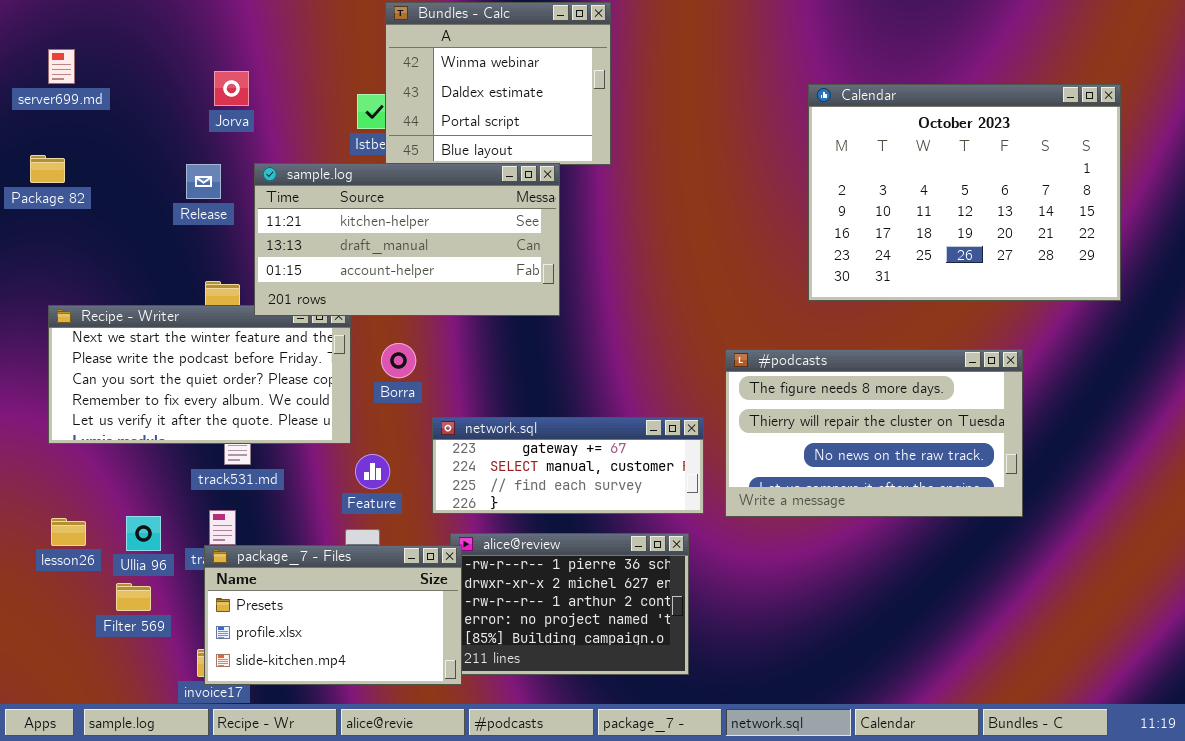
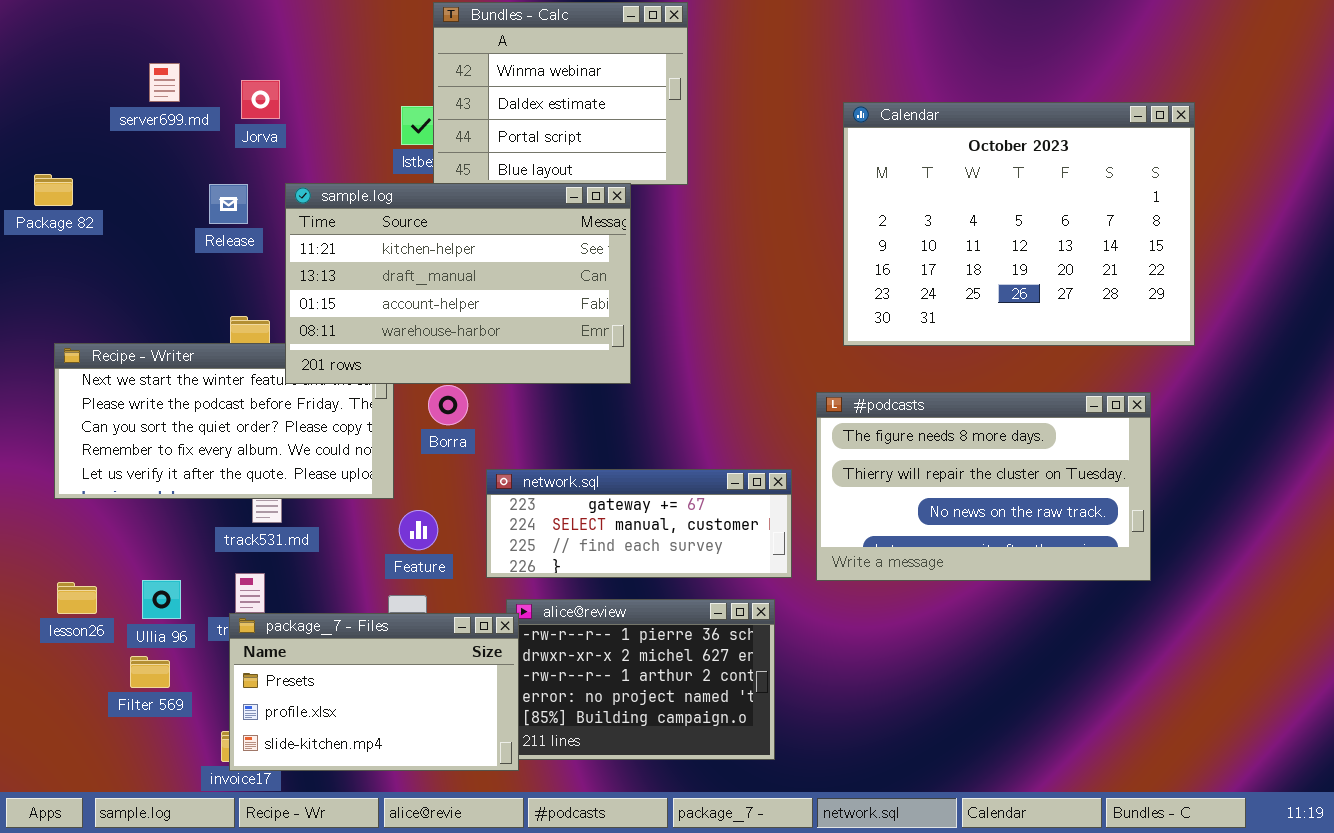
server699.md: [48,49,75,84] -> [149,63,180,102], moved
Calendar: [808,84,1121,301] -> [843,102,1195,346], moved
sample.log: [254,163,560,316] -> [285,183,631,384], resized

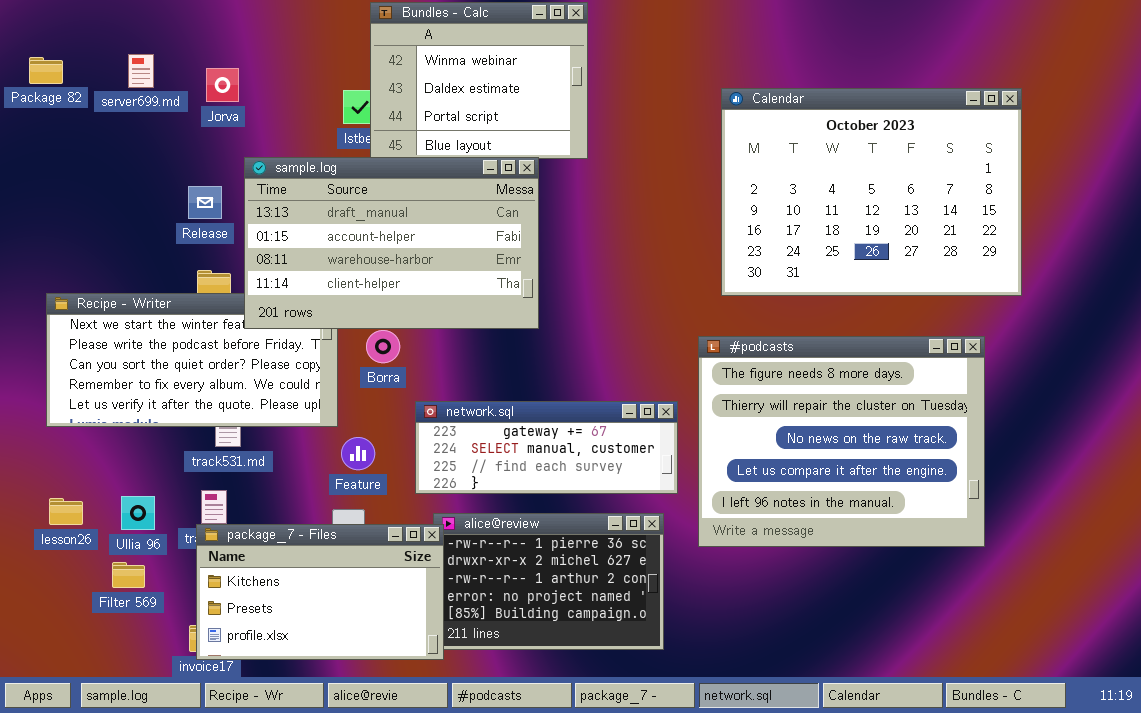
Package 82: [34,174,73,206] -> [29,57,63,84], moved
sample.log: [285,183,631,384] -> [244,157,539,329], scrolled down 1 row
Release: [209,184,248,224] -> [188,186,222,219], moved
#podcasts: [816,392,1151,581] -> [698,336,985,547], resized
package_7 - Files: [229,613,519,771] -> [196,524,444,660], scrolled up 1 row

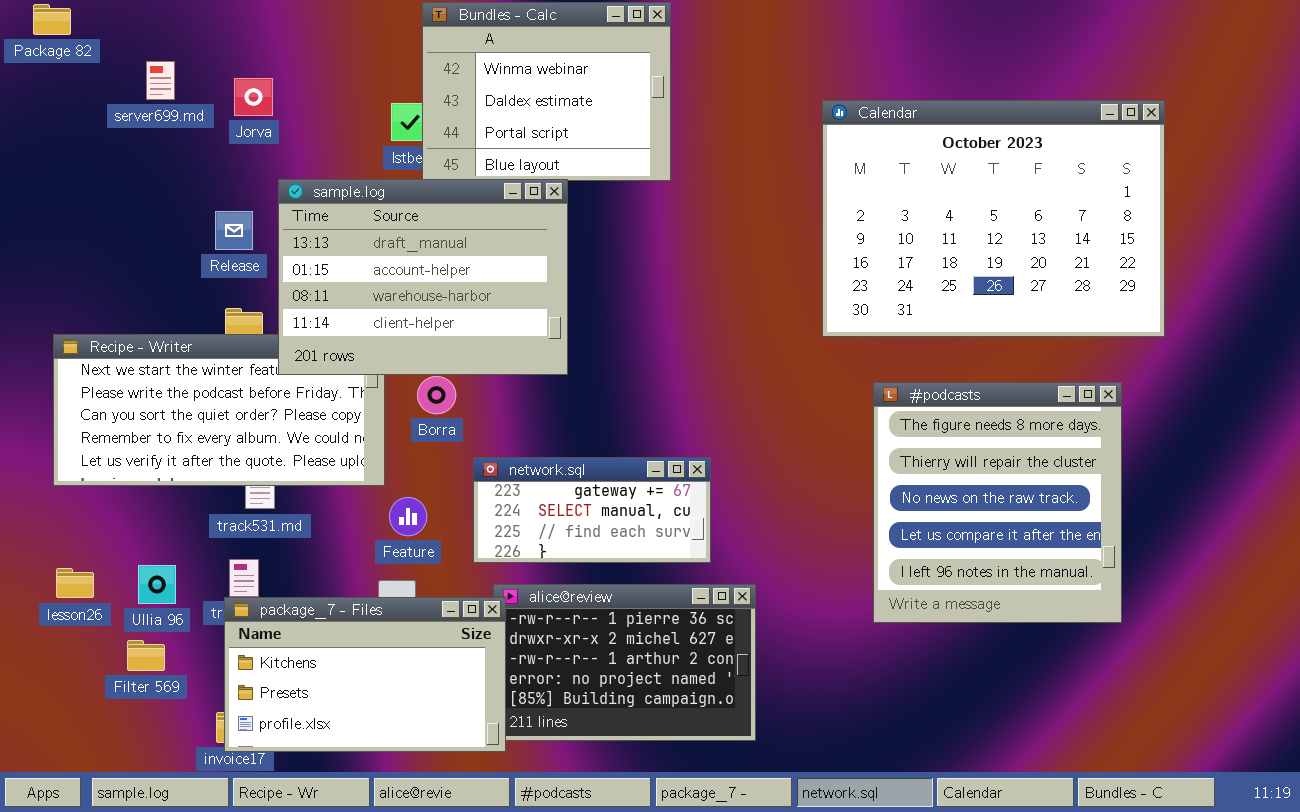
Package 82: [29,57,63,84] -> [33,4,71,35], moved
sample.log: [244,157,539,329] -> [278,179,568,375], resized
#podcasts: [698,336,985,547] -> [873,382,1122,623], resized
network.sql: [415,401,678,494] -> [473,457,711,563], resized

